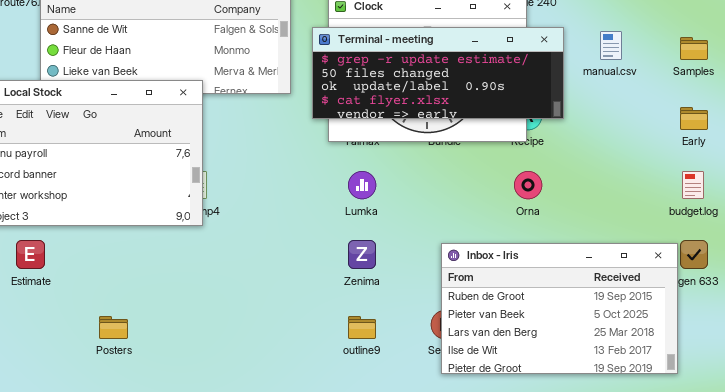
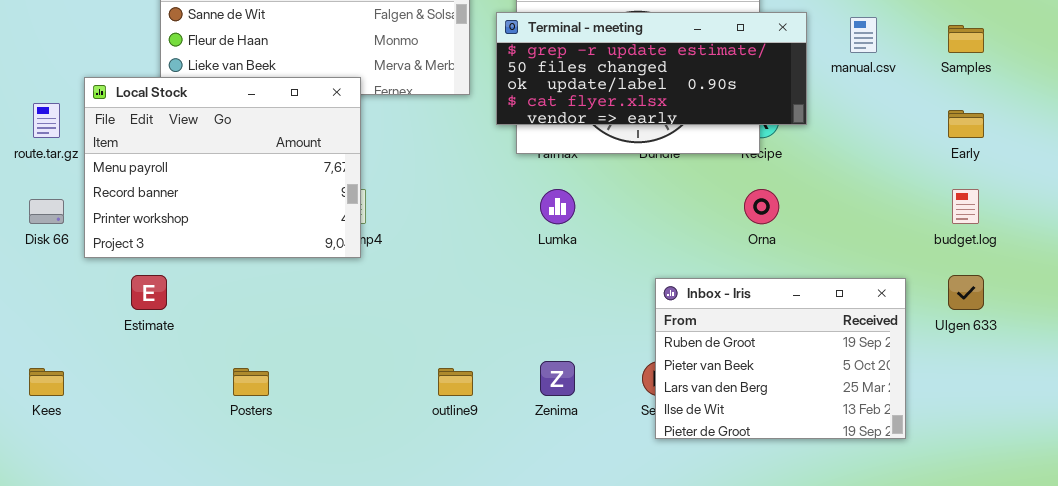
Zenima: [348,240,376,269] -> [540,361,575,396], moved
Inbox - Iris: [441,243,678,374] -> [655,278,906,439], resized
outline9: [348,316,376,339] -> [438,368,473,396], moved

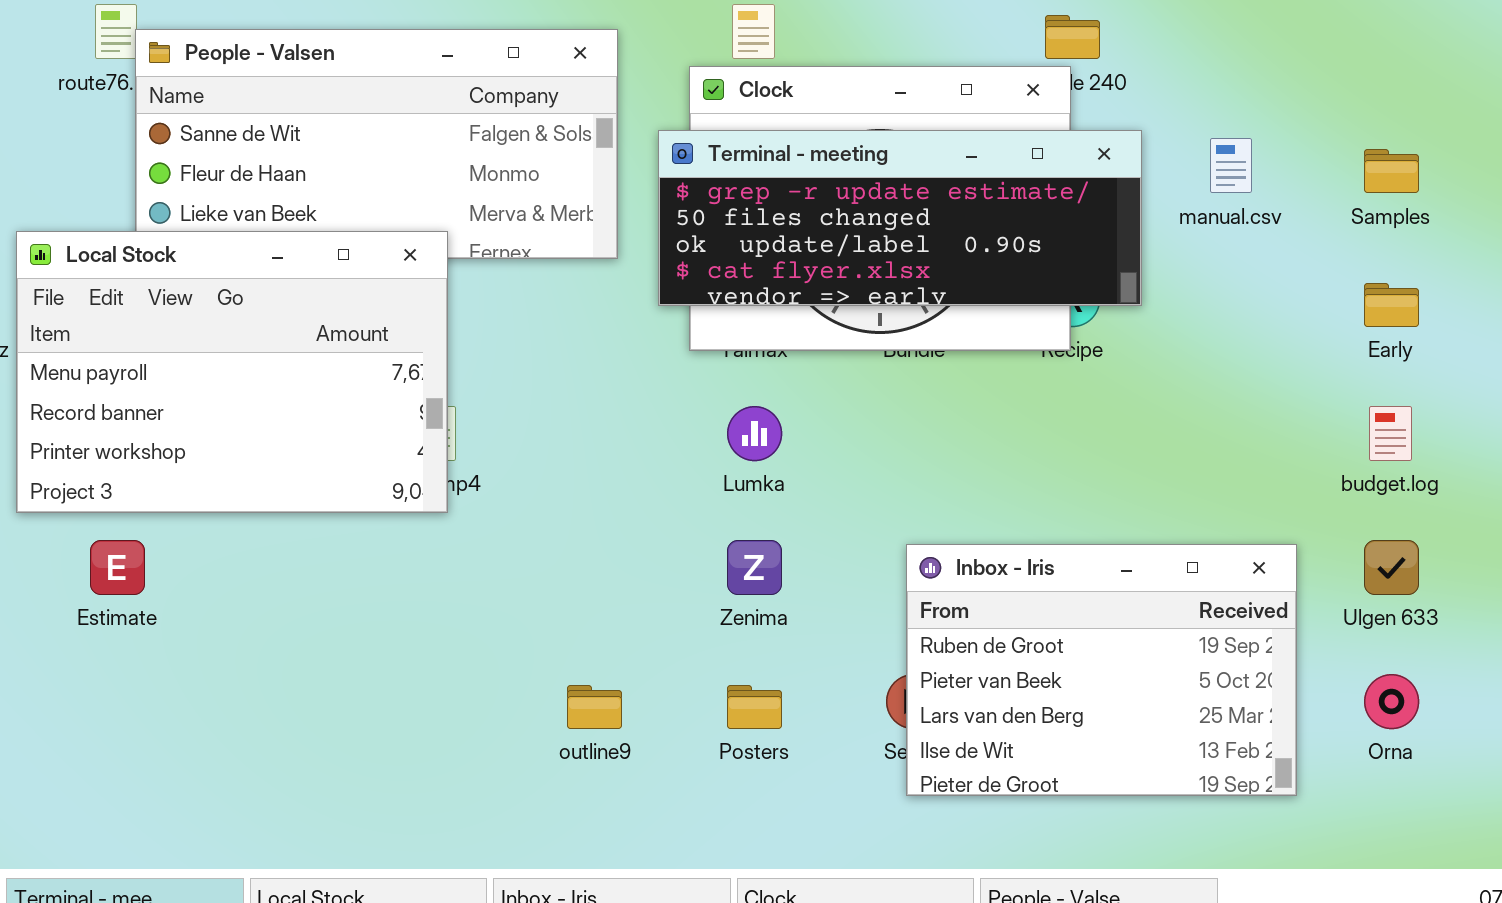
Orna: [744,189,779,224] -> [1364,674,1419,729], moved
Zenima: [540,361,575,396] -> [727,540,782,595], moved
Posters: [233,368,269,396] -> [727,685,782,729], moved

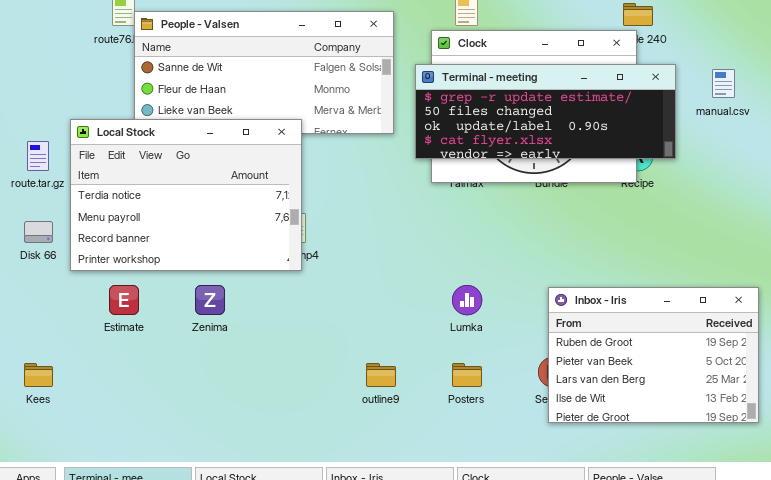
Local Stock: [16,231,448,513] -> [70,119,302,271], scrolled up 1 row
Lumka: [727,406,782,461] -> [452,285,482,315], moved
Zenima: [727,540,782,595] -> [195,285,225,315], moved

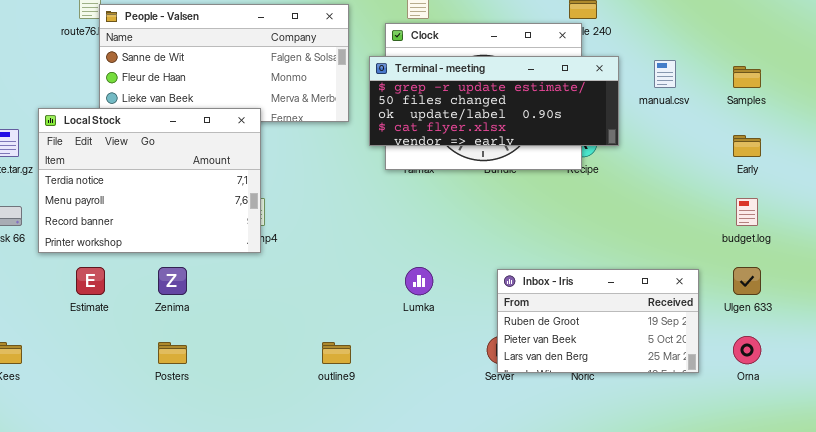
Inbox - Iris: [548,287,759,423] -> [497,269,699,373], resized
Posters: [452,363,482,387] -> [158,342,187,364], moved

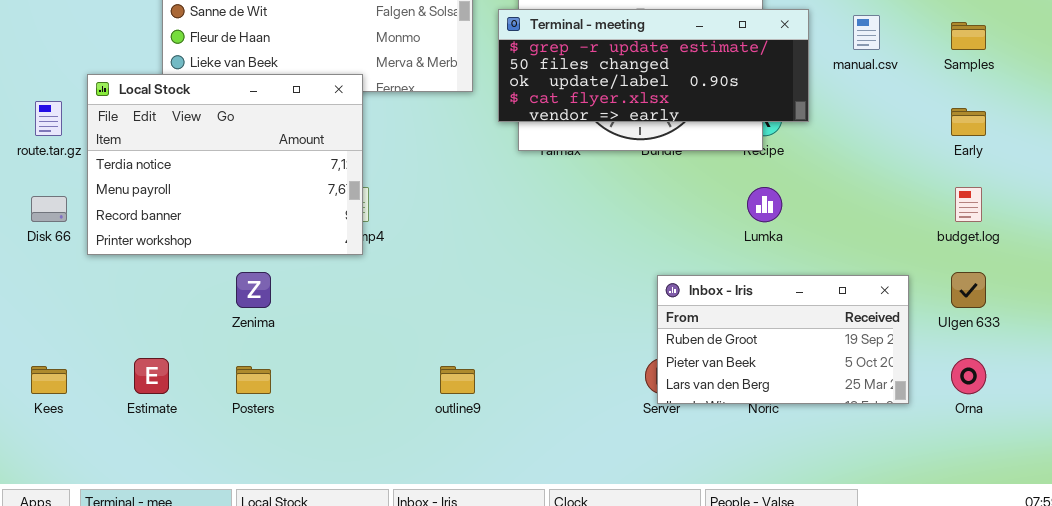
Estimate: [76,267,105,295] -> [134,358,169,394], moved
Lumka: [405,267,433,295] -> [747,187,782,222], moved

